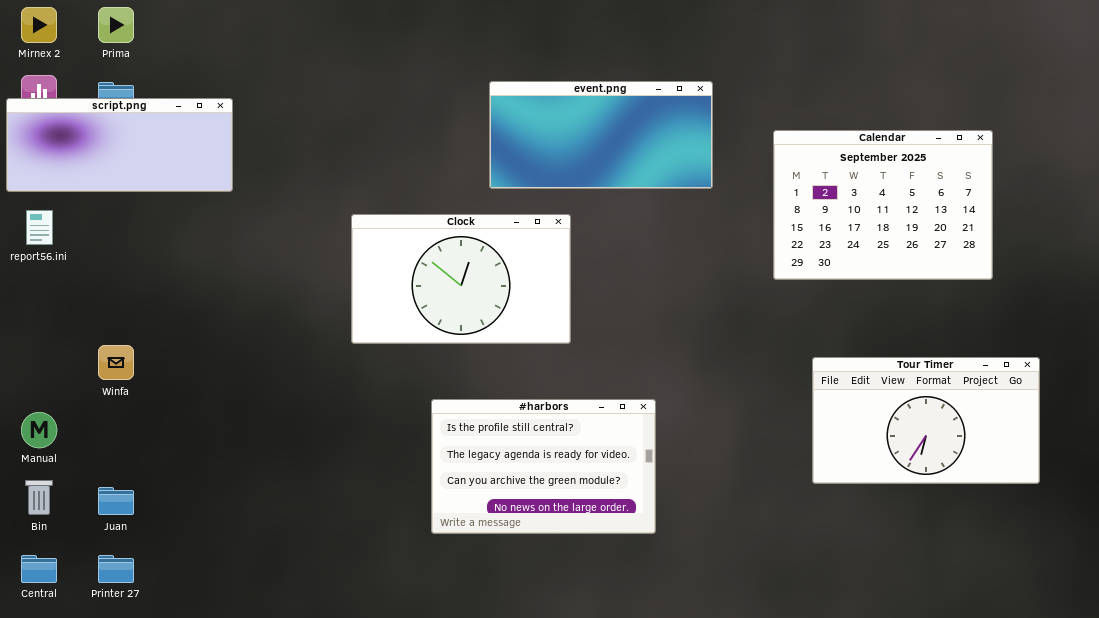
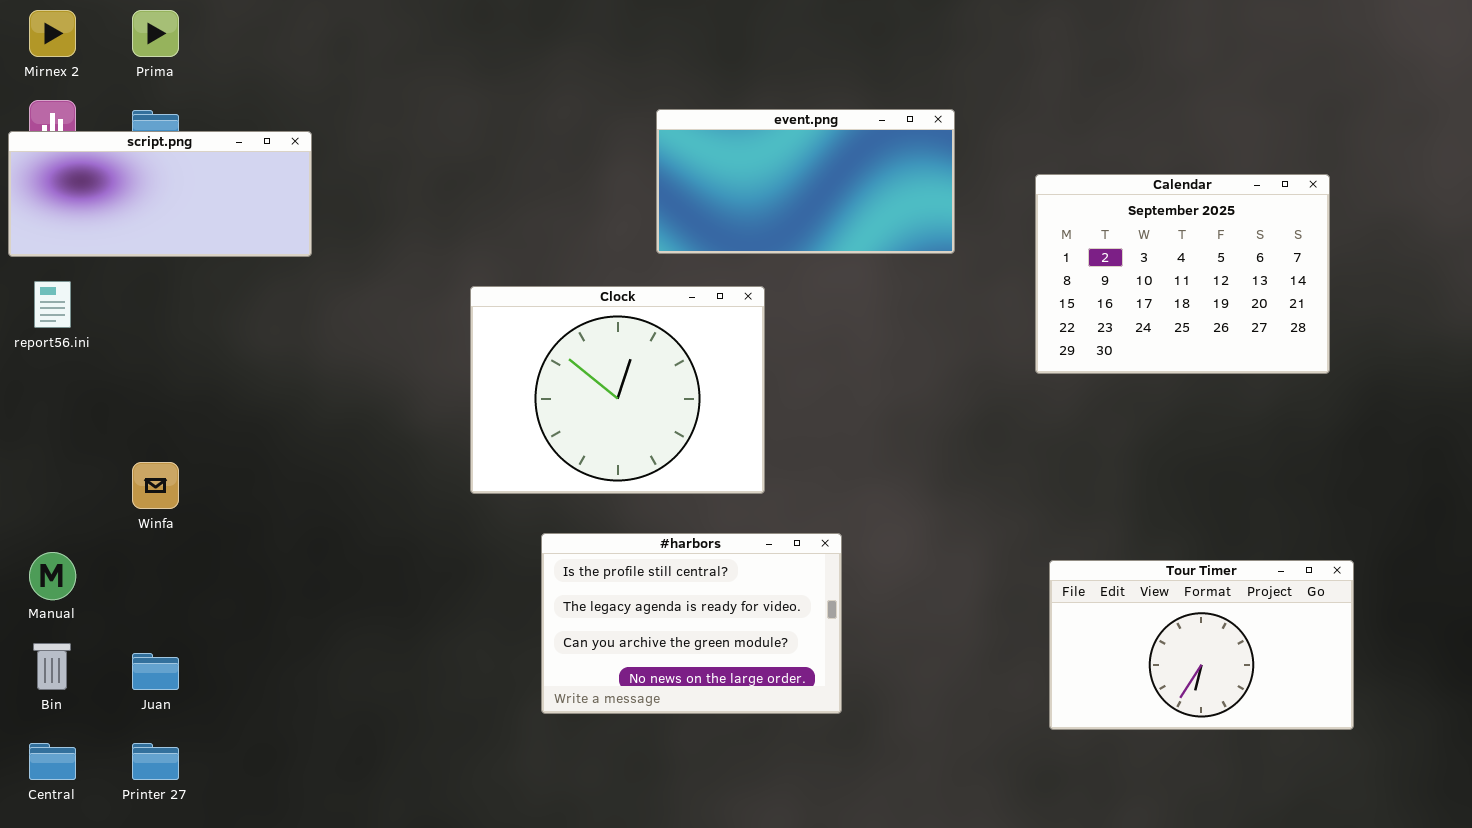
Clock: [351,214,571,344] -> [470,286,765,494], resized
Tour Timer: [812,357,1040,484] -> [1049,560,1354,730], moved
#harbors: [431,399,656,534] -> [541,533,842,714], moved

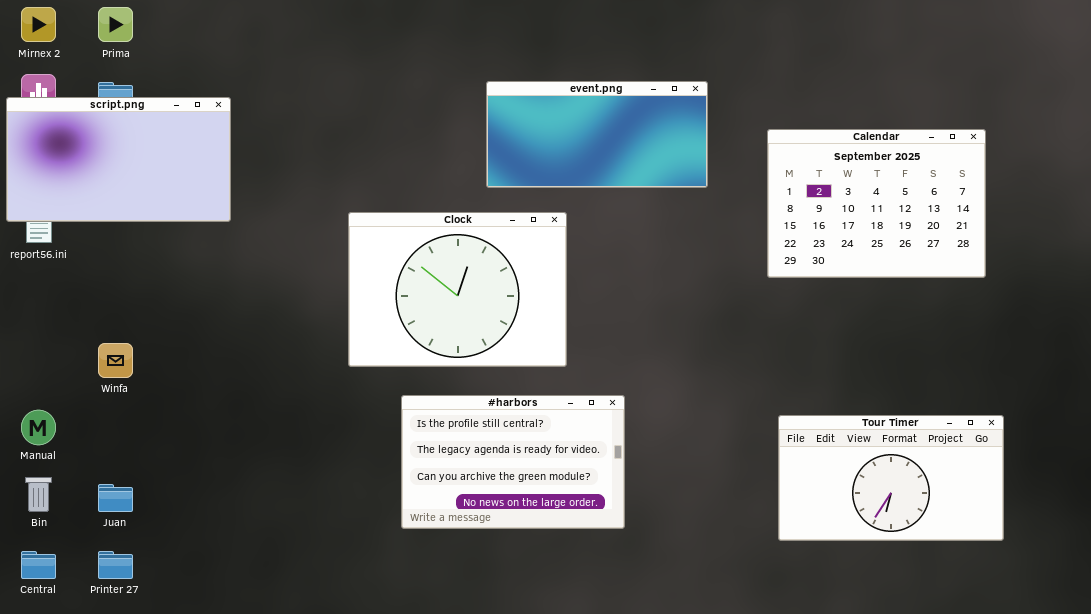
script.png: [8,131,312,257] -> [6,97,231,222], resized

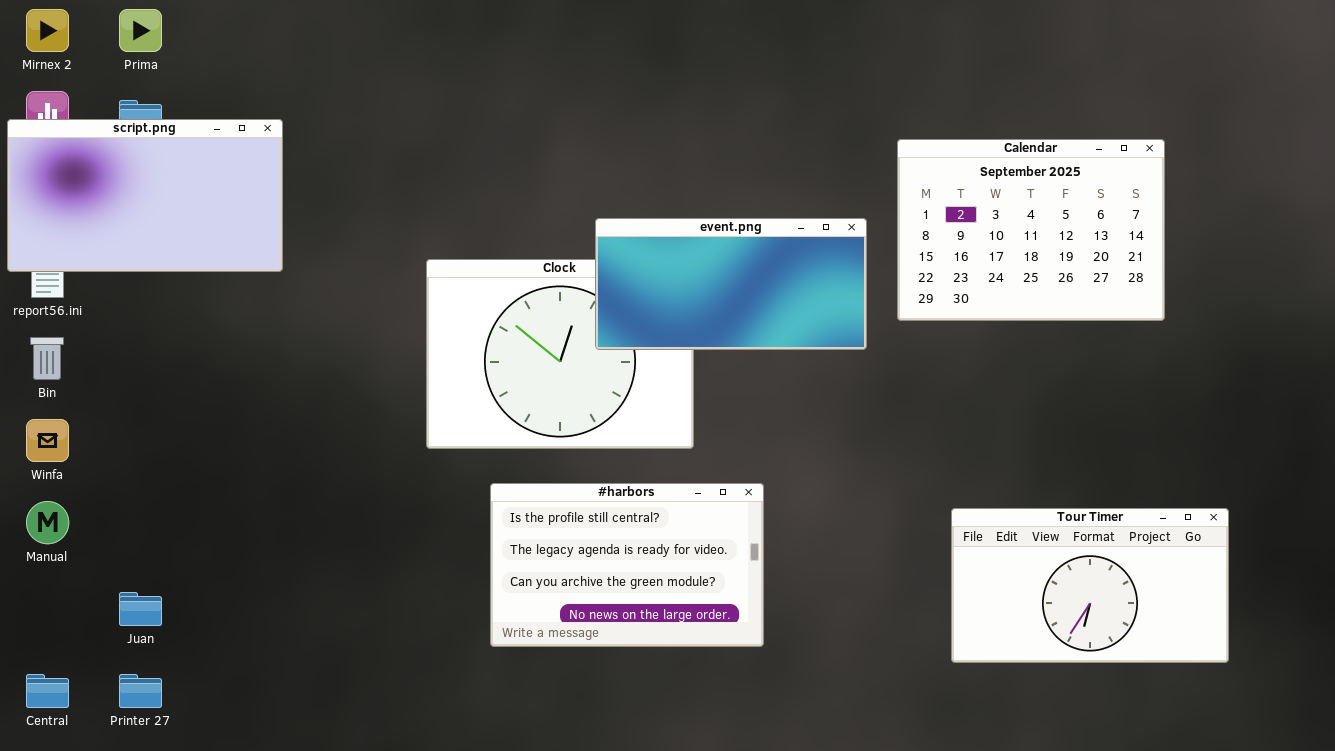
event.png: [486,81,708,188] -> [595,218,867,350], moved
Calendar: [767,129,986,278] -> [897,139,1165,321], moved
Winfa: [98,343,133,378] -> [26,419,69,462], moved
Bin: [25,477,52,512] -> [30,337,64,380], moved

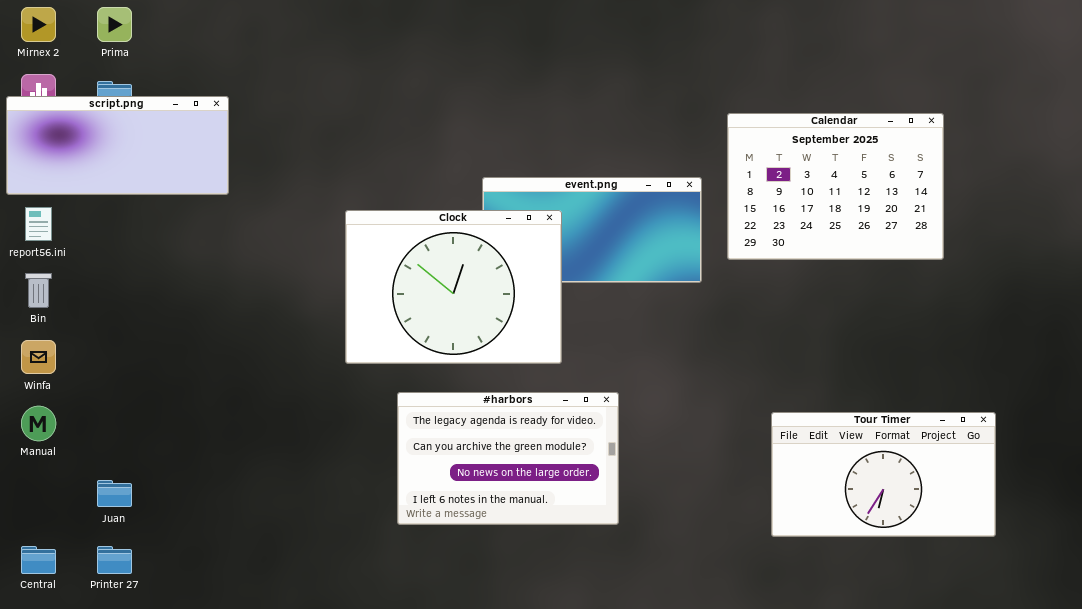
script.png: [7,119,283,272] -> [6,96,229,195], resized
Clock: [426,259,694,449] -> [345,210,562,364], raised
#harbors: [490,483,764,647] -> [397,392,619,525], scrolled down 1 row

